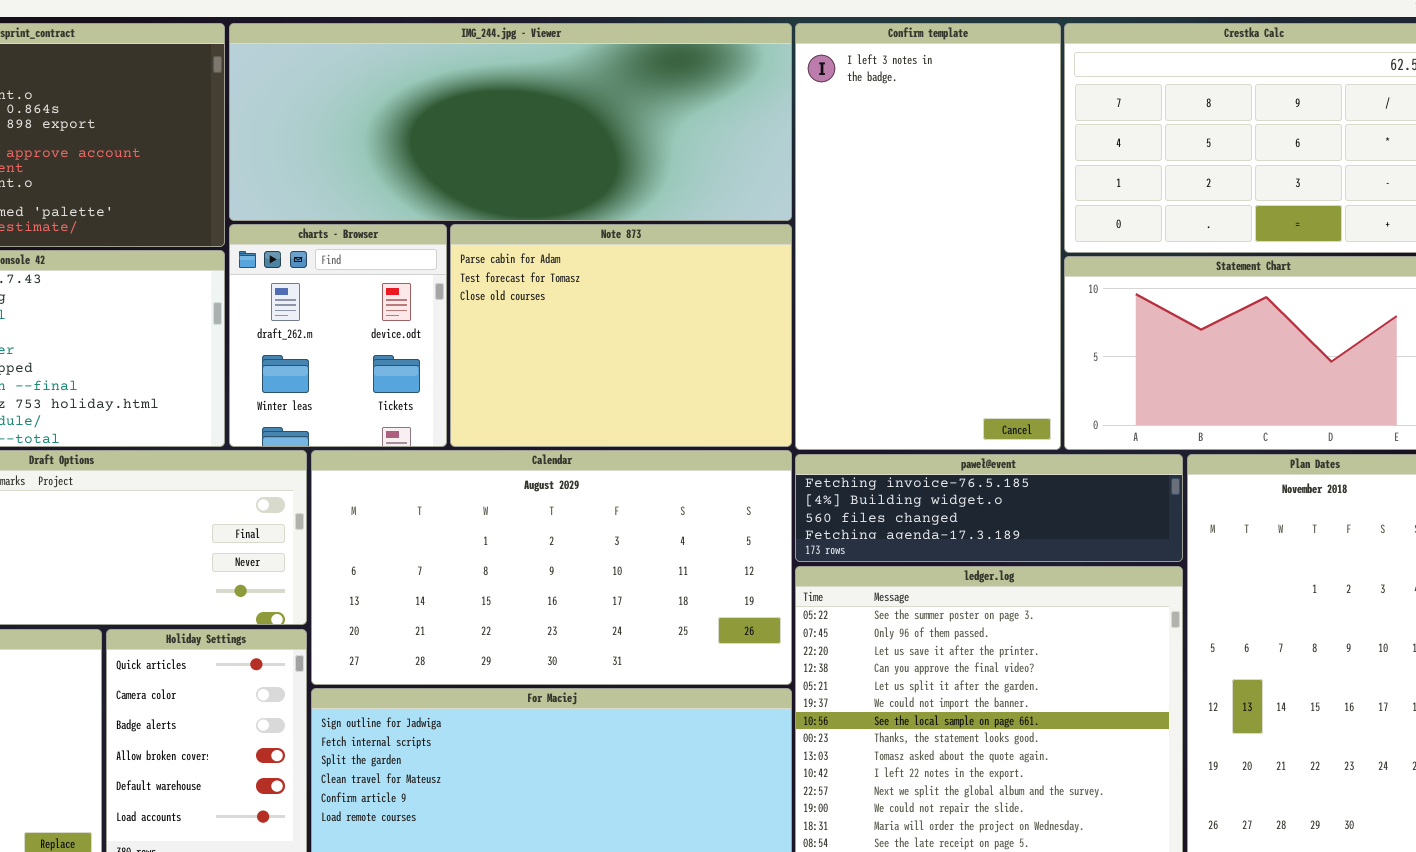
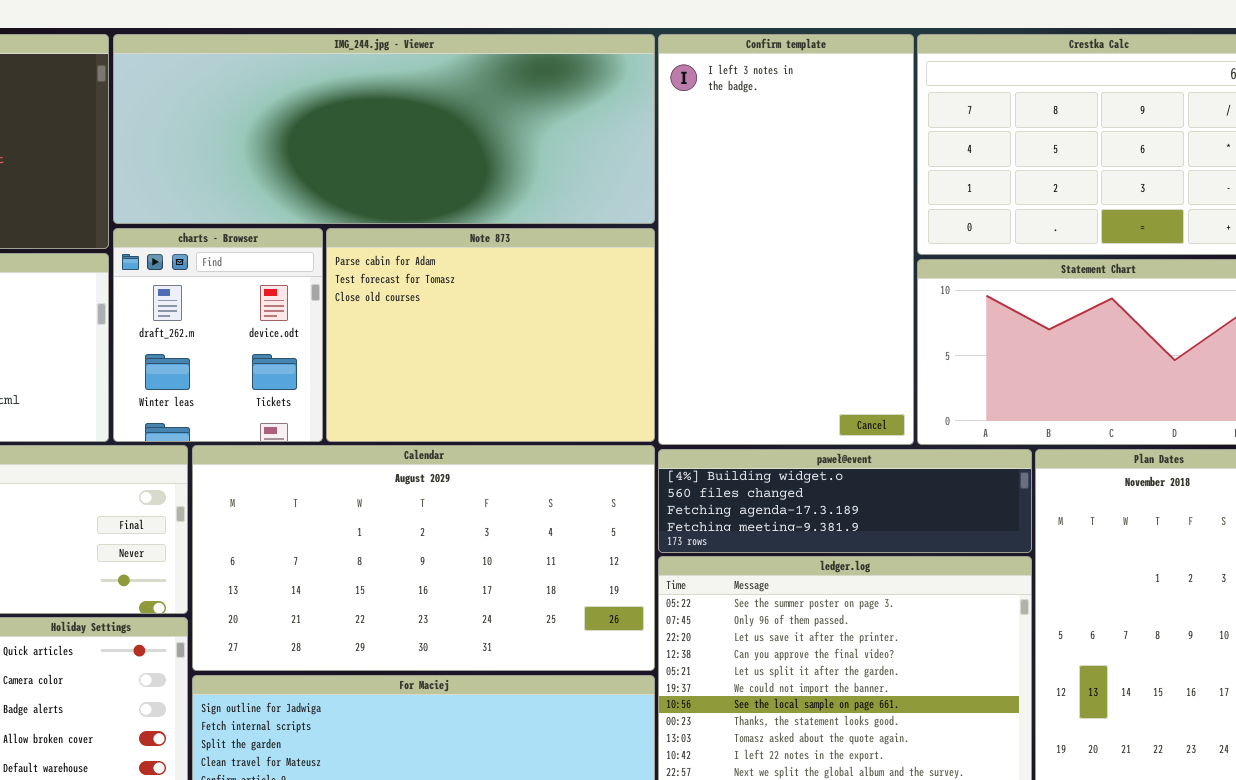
paweł@event: [795,454,1183,562] -> [658,449,1032,553], scrolled down 1 row

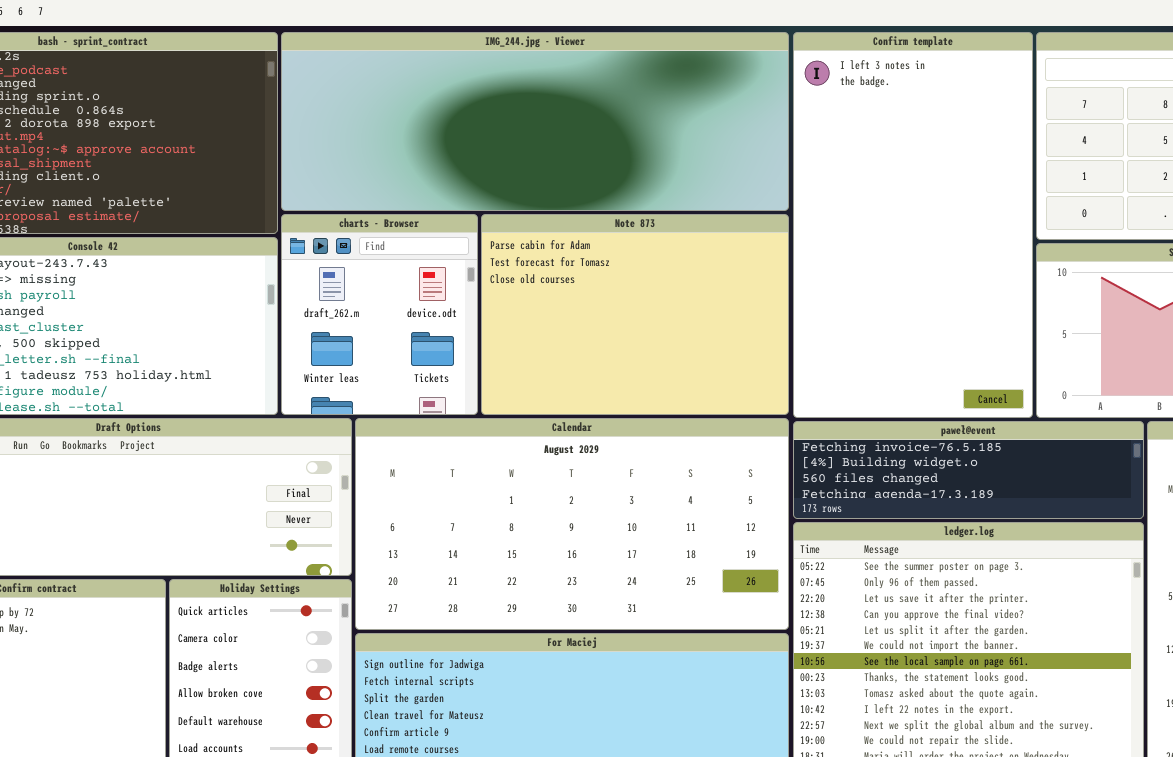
paweł@event: [658,449,1032,553] -> [793,421,1144,519], scrolled up 1 row

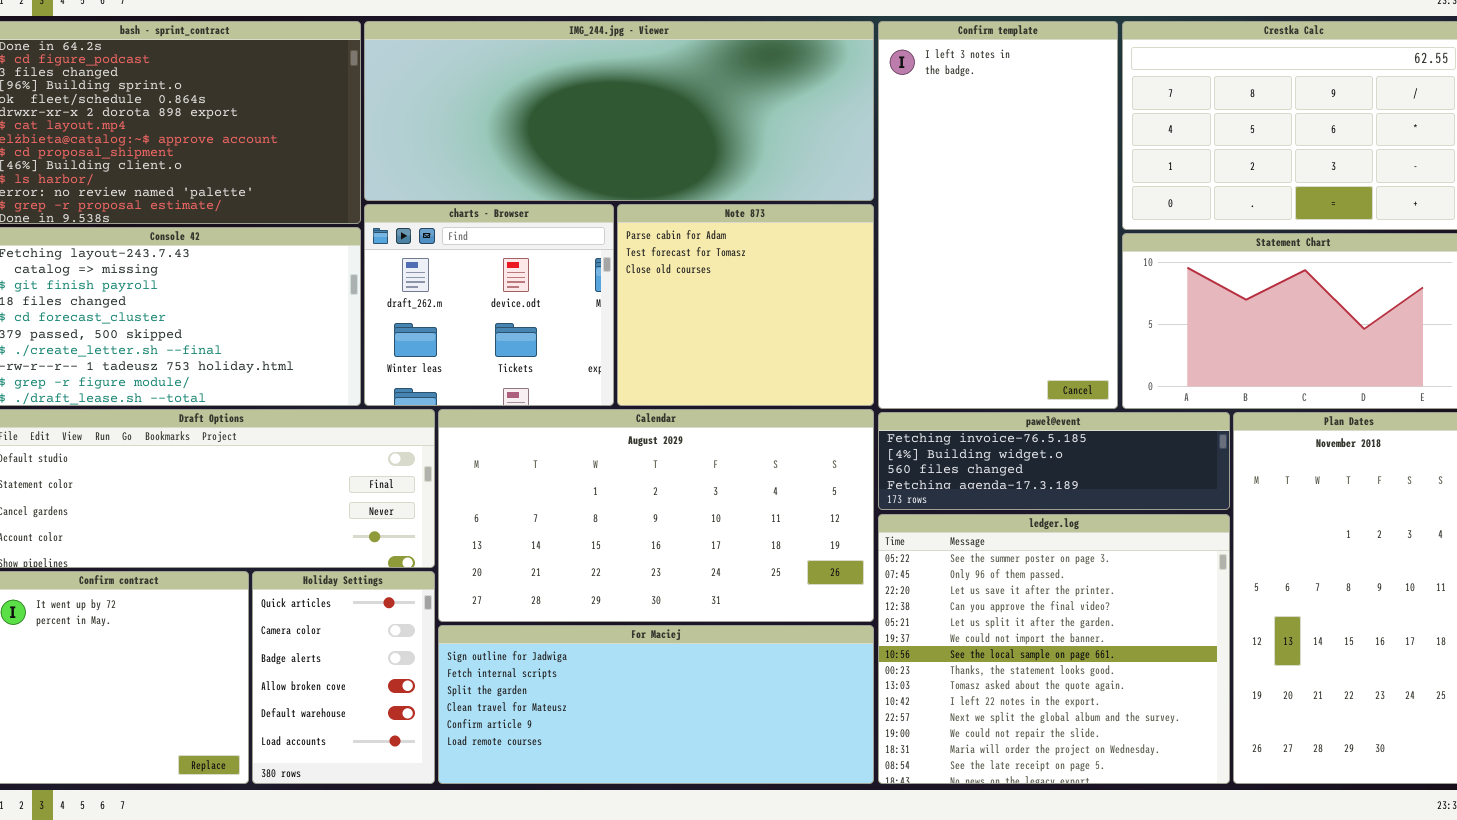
charts - Browser: [281,214,478,415] -> [364,204,614,406], resized
Note 873: [481,214,789,415] -> [617,204,874,406], resized

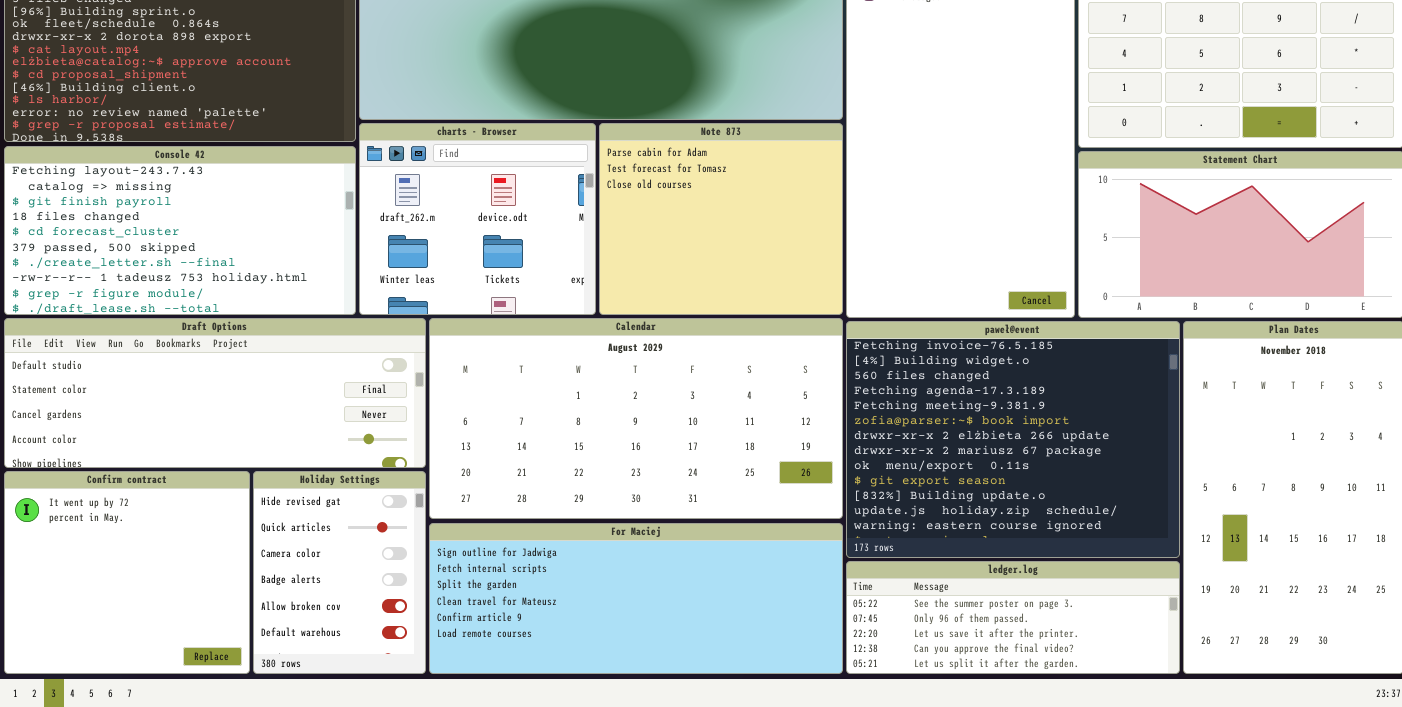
paweł@event: [878,412,1230,510] -> [846,321,1180,558], resized
ledger.log: [878,514,1230,784] -> [846,561,1180,674], resized
Holiday Settings: [252,571,435,784] -> [253,471,426,674], scrolled up 1 row

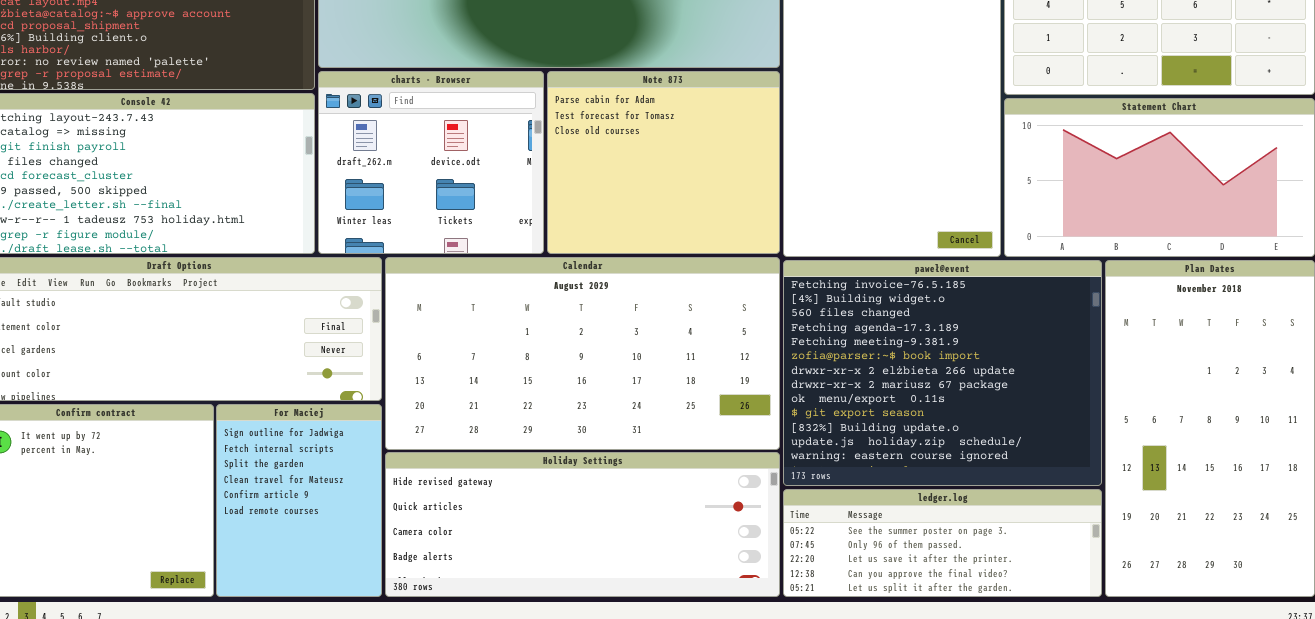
Holiday Settings: [253,471,426,674] -> [385,452,780,597], moved, resized
For Maciej: [429,523,843,674] -> [216,404,382,597], moved, resized

